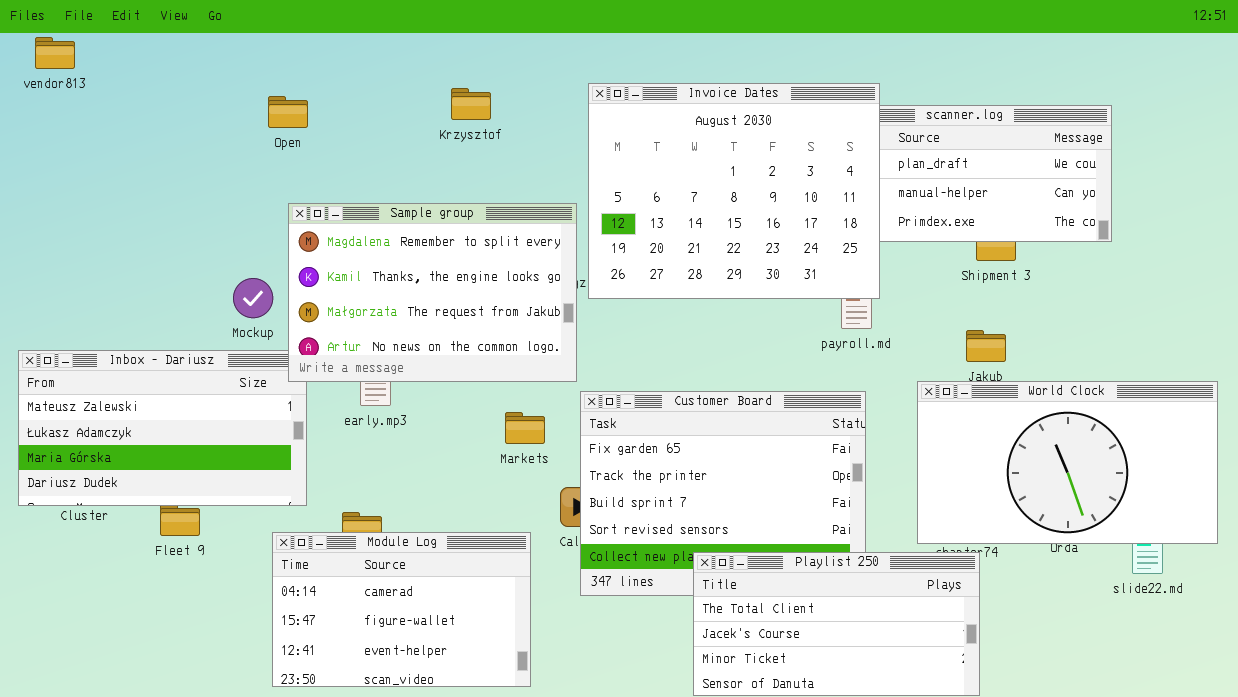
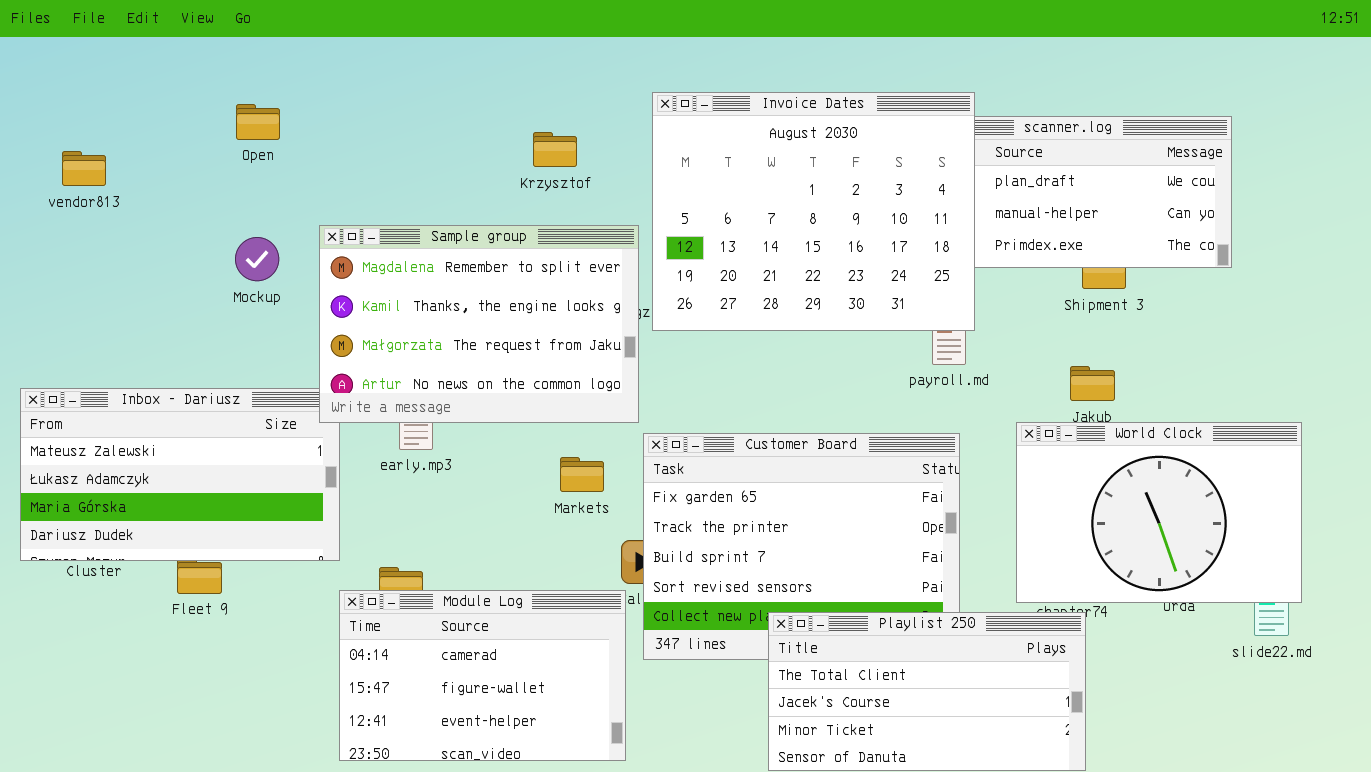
vendor813: [35,37,75,69] -> [62,151,106,186], moved
Krzysztof: [451,88,491,120] -> [533,132,577,167], moved
Open: [268,96,308,128] -> [236,104,280,140], moved
Mockup: [233,278,273,318] -> [235,237,279,281], moved
World Clock: [917,381,1218,544] -> [1016,422,1302,603], resized
Module Log: [272,532,531,687] -> [339,590,626,761], moved

